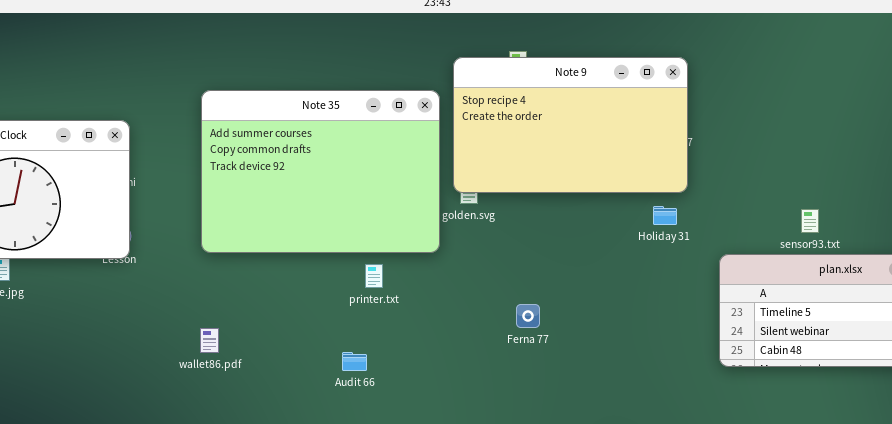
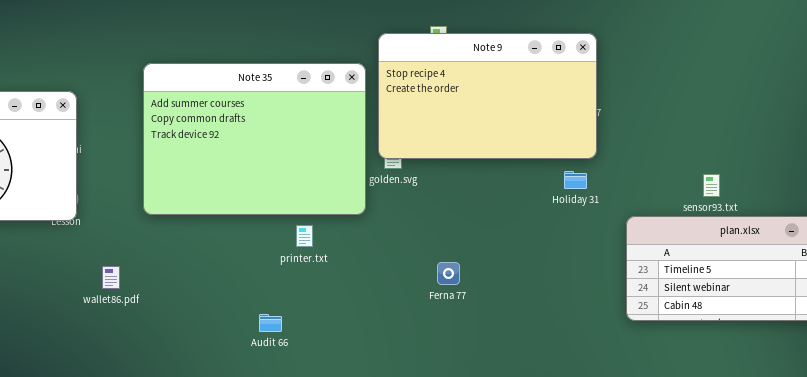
wallet86.pdf: [200,328,219,353] -> [102,266,120,289], moved
Audit 66: [342,352,367,371] -> [259,314,282,332], moved

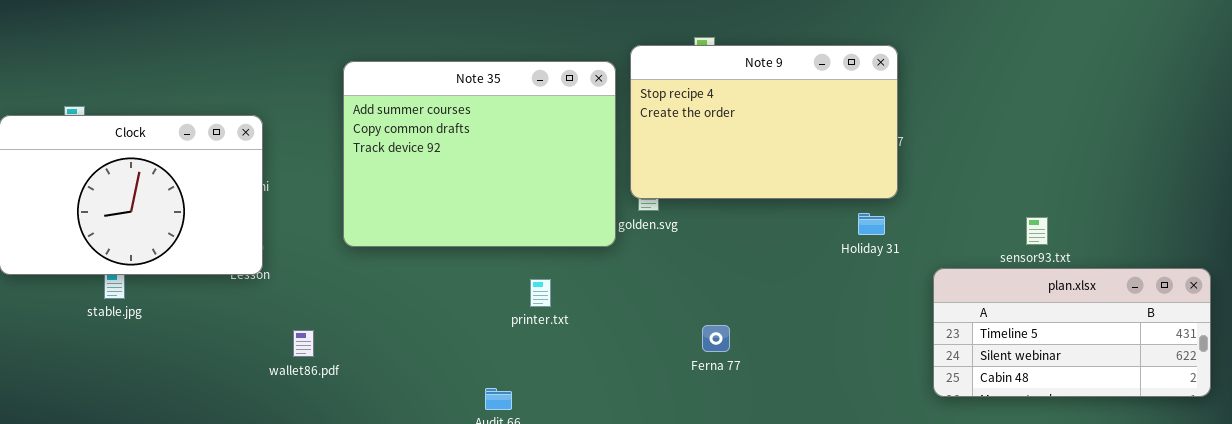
Note 35: [143,63,366,215] -> [343,61,616,247], moved

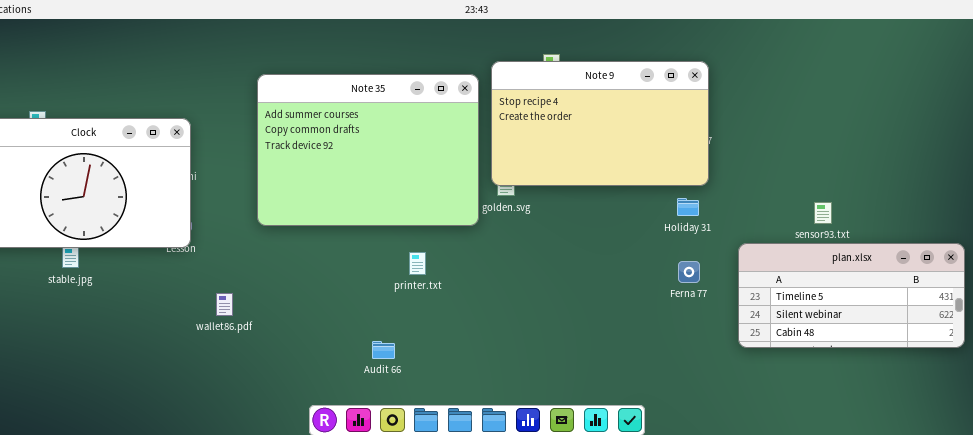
Ferna 77: [702,325,730,352] -> [678,261,700,283], moved

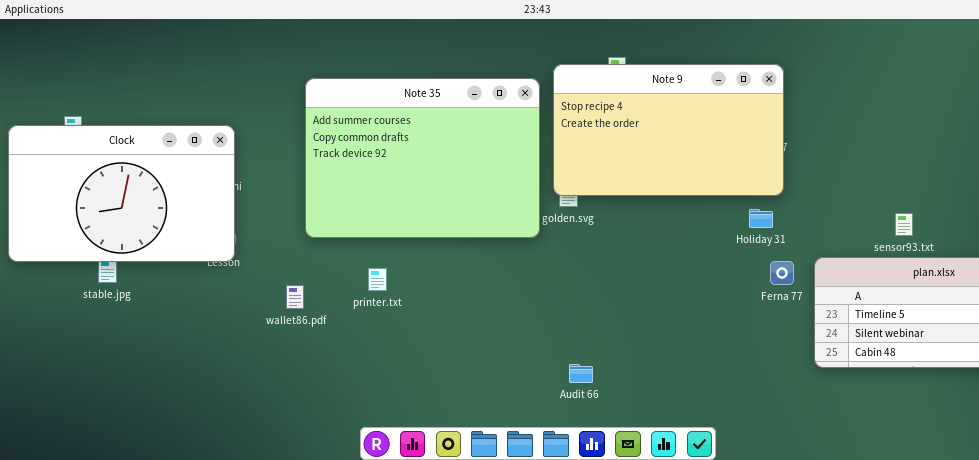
printer.txt: [409,252,426,275] -> [368,268,387,291], moved
Ferna 77: [678,261,700,283] -> [770,261,794,285], moved
wallet86.pdf: [216,293,233,316] -> [286,285,304,309], moved
Audit 66: [372,341,395,359] -> [569,364,593,383], moved

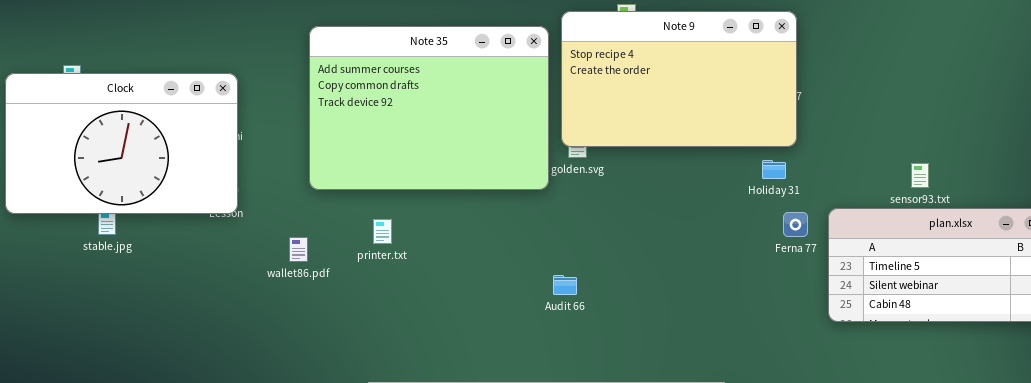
Audit 66: [569,364,593,383] -> [553,275,577,295], moved

